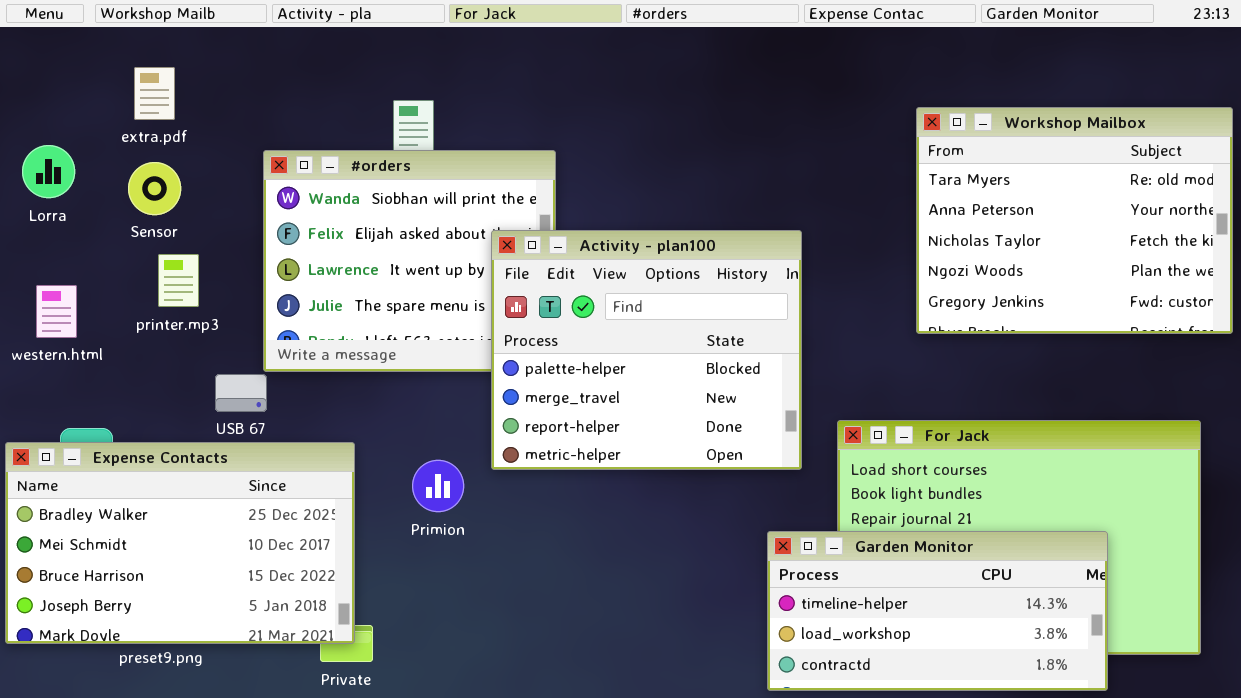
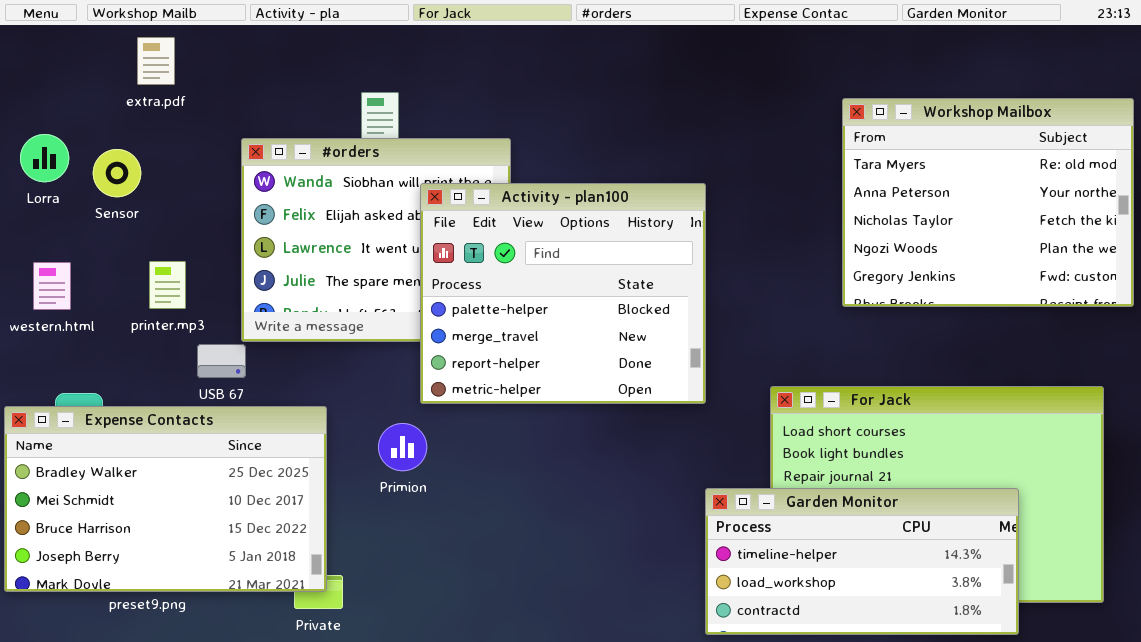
extra.pdf: [134,67,175,120] -> [137,37,175,85], moved
Sensor: [128,162,181,215] -> [93,149,141,197], moved
Activity - plan100: [491,230,802,470] -> [420,183,706,404], moved
printer.mp3: [158,254,199,307] -> [149,261,186,309], moved

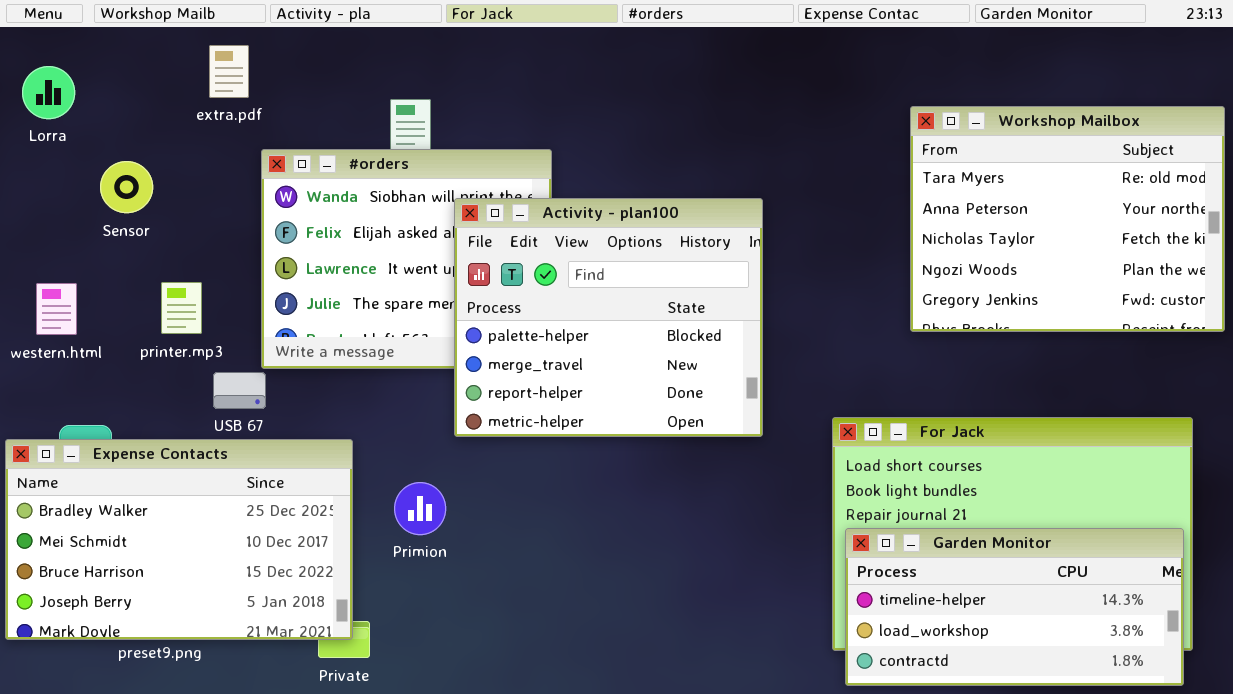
extra.pdf: [137,37,175,85] -> [209,45,249,98], moved
Lorra: [20,134,69,182] -> [22,66,75,119], moved
Primion: [378,423,427,471] -> [394,482,446,535], moved
Garden Monitor: [705,488,1019,635] -> [845,528,1184,686], moved

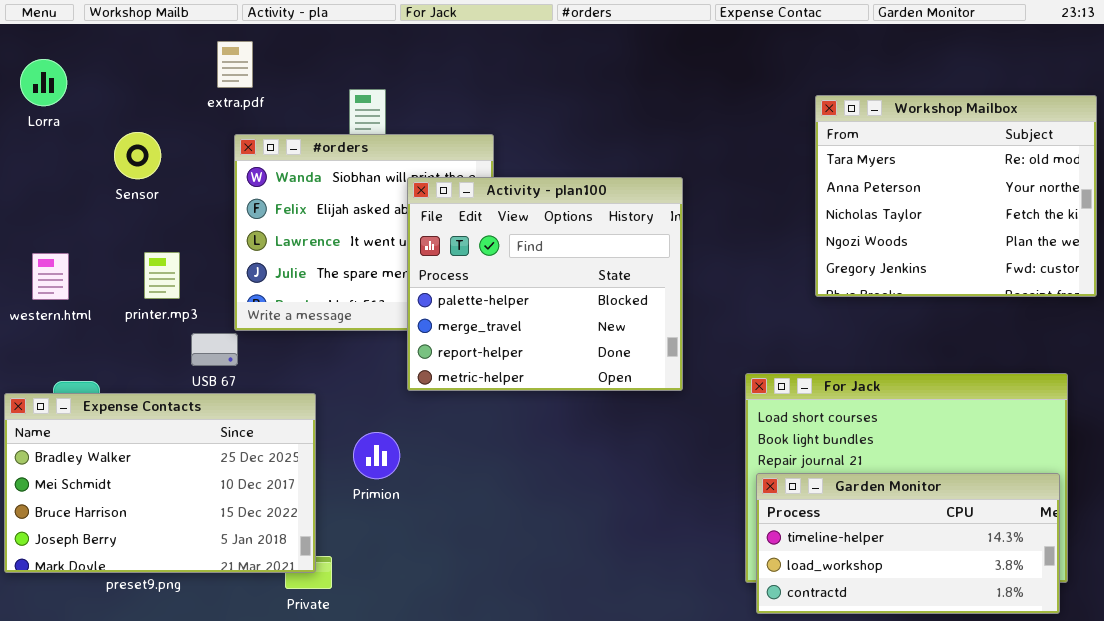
extra.pdf: [209,45,249,98] -> [217,41,253,88], moved
Sensor: [100,161,153,213] -> [114,132,161,179], moved

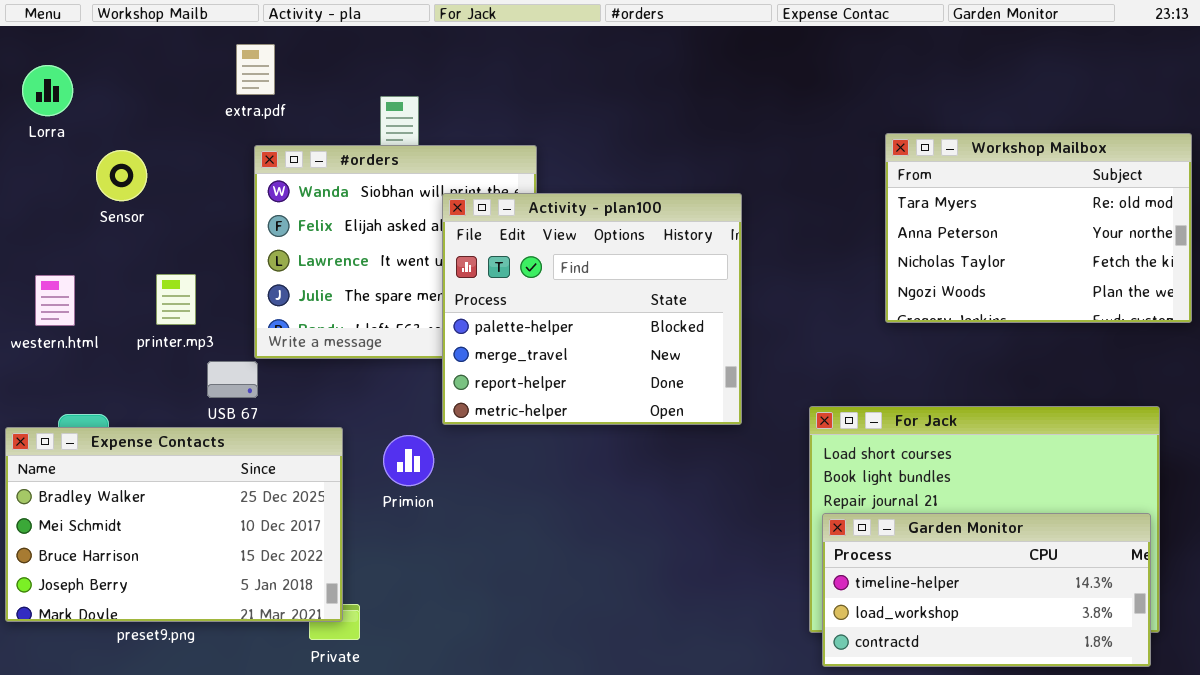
Workshop Mailbox: [815,95,1097,297] -> [885,133,1192,323], resized
Sensor: [114,132,161,179] -> [96,150,147,201], moved
Primion: [353,432,400,479] -> [383,435,434,486], moved

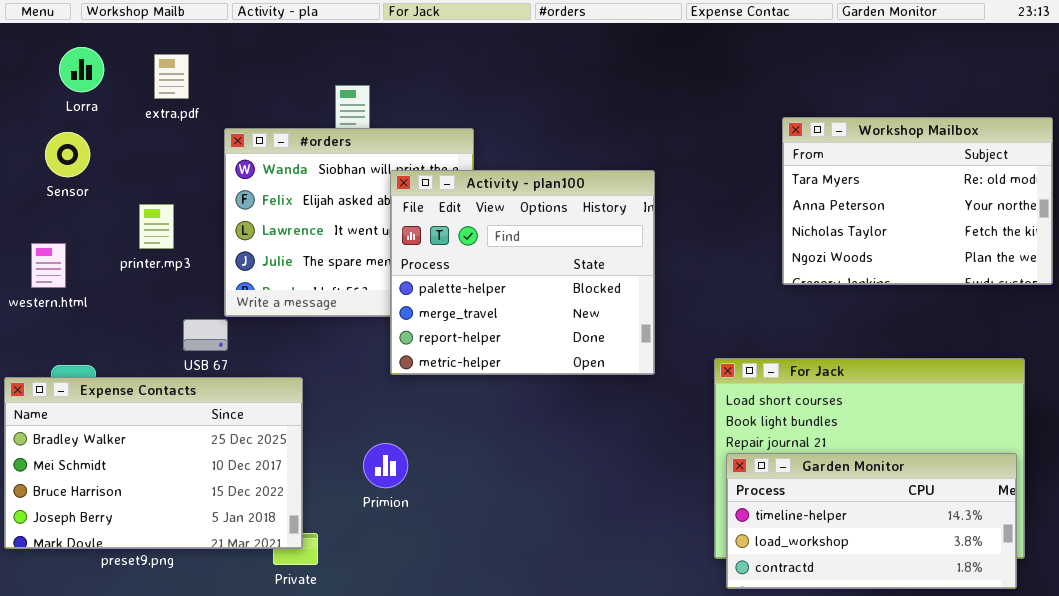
extra.pdf: [236,44,275,95] -> [154,54,189,99], moved
Lorra: [22,65,73,116] -> [59,47,104,92], moved
Sensor: [96,150,147,201] -> [45,132,90,177], moved
printer.mp3: [156,274,196,325] -> [139,204,174,249], moved
Primion: [383,435,434,486] -> [363,443,408,488], moved

